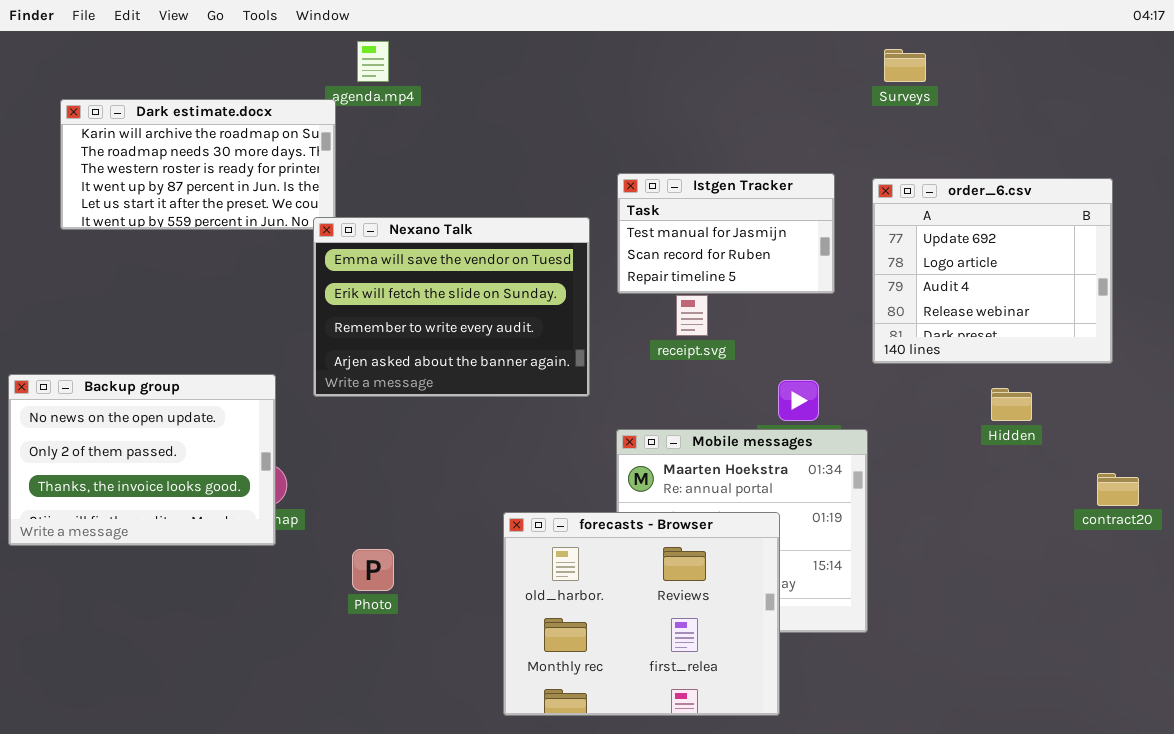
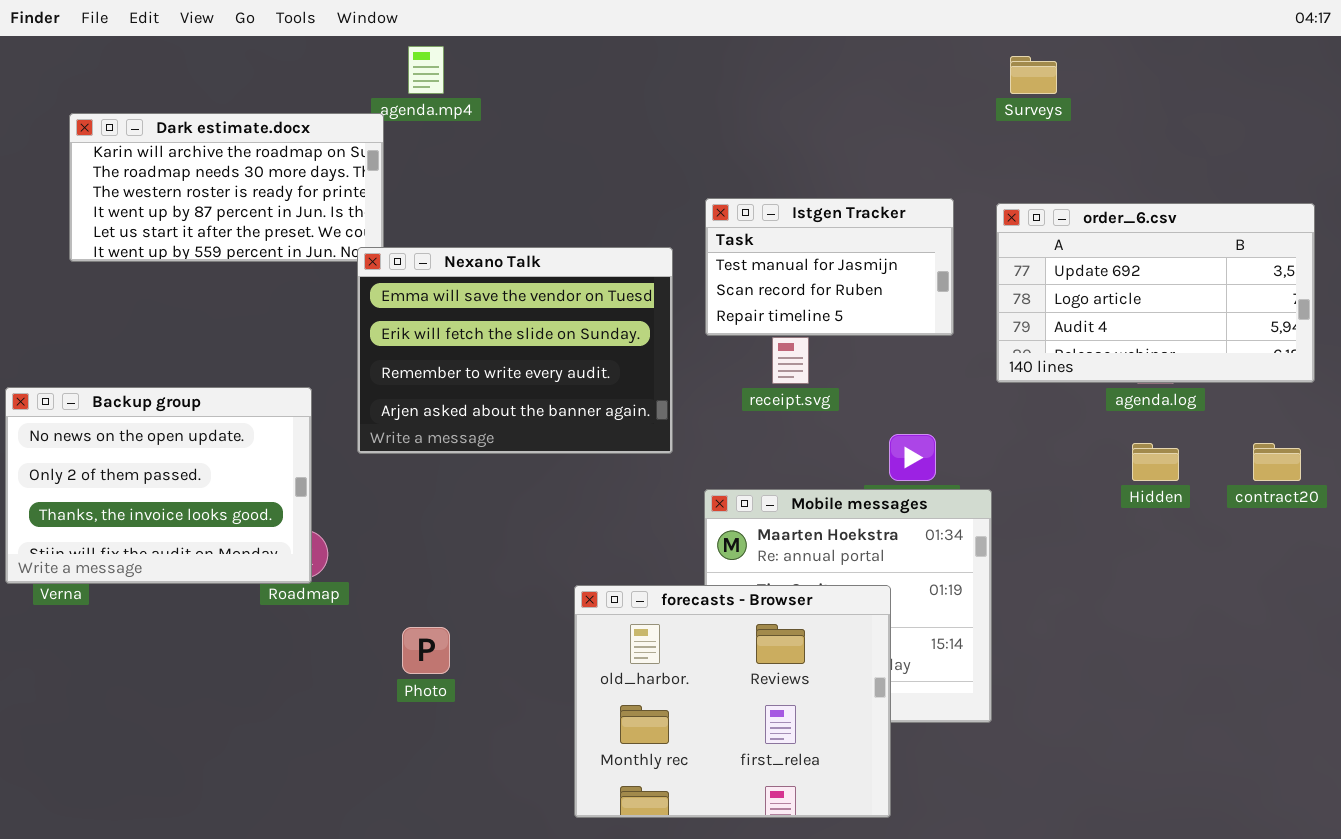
order_6.csv: [872,178,1113,364] -> [996,203,1315,383], resized
Backup group: [8,374,276,546] -> [5,387,312,584], moved
contract20: [1097,473,1139,506] -> [1253,443,1301,481], moved

